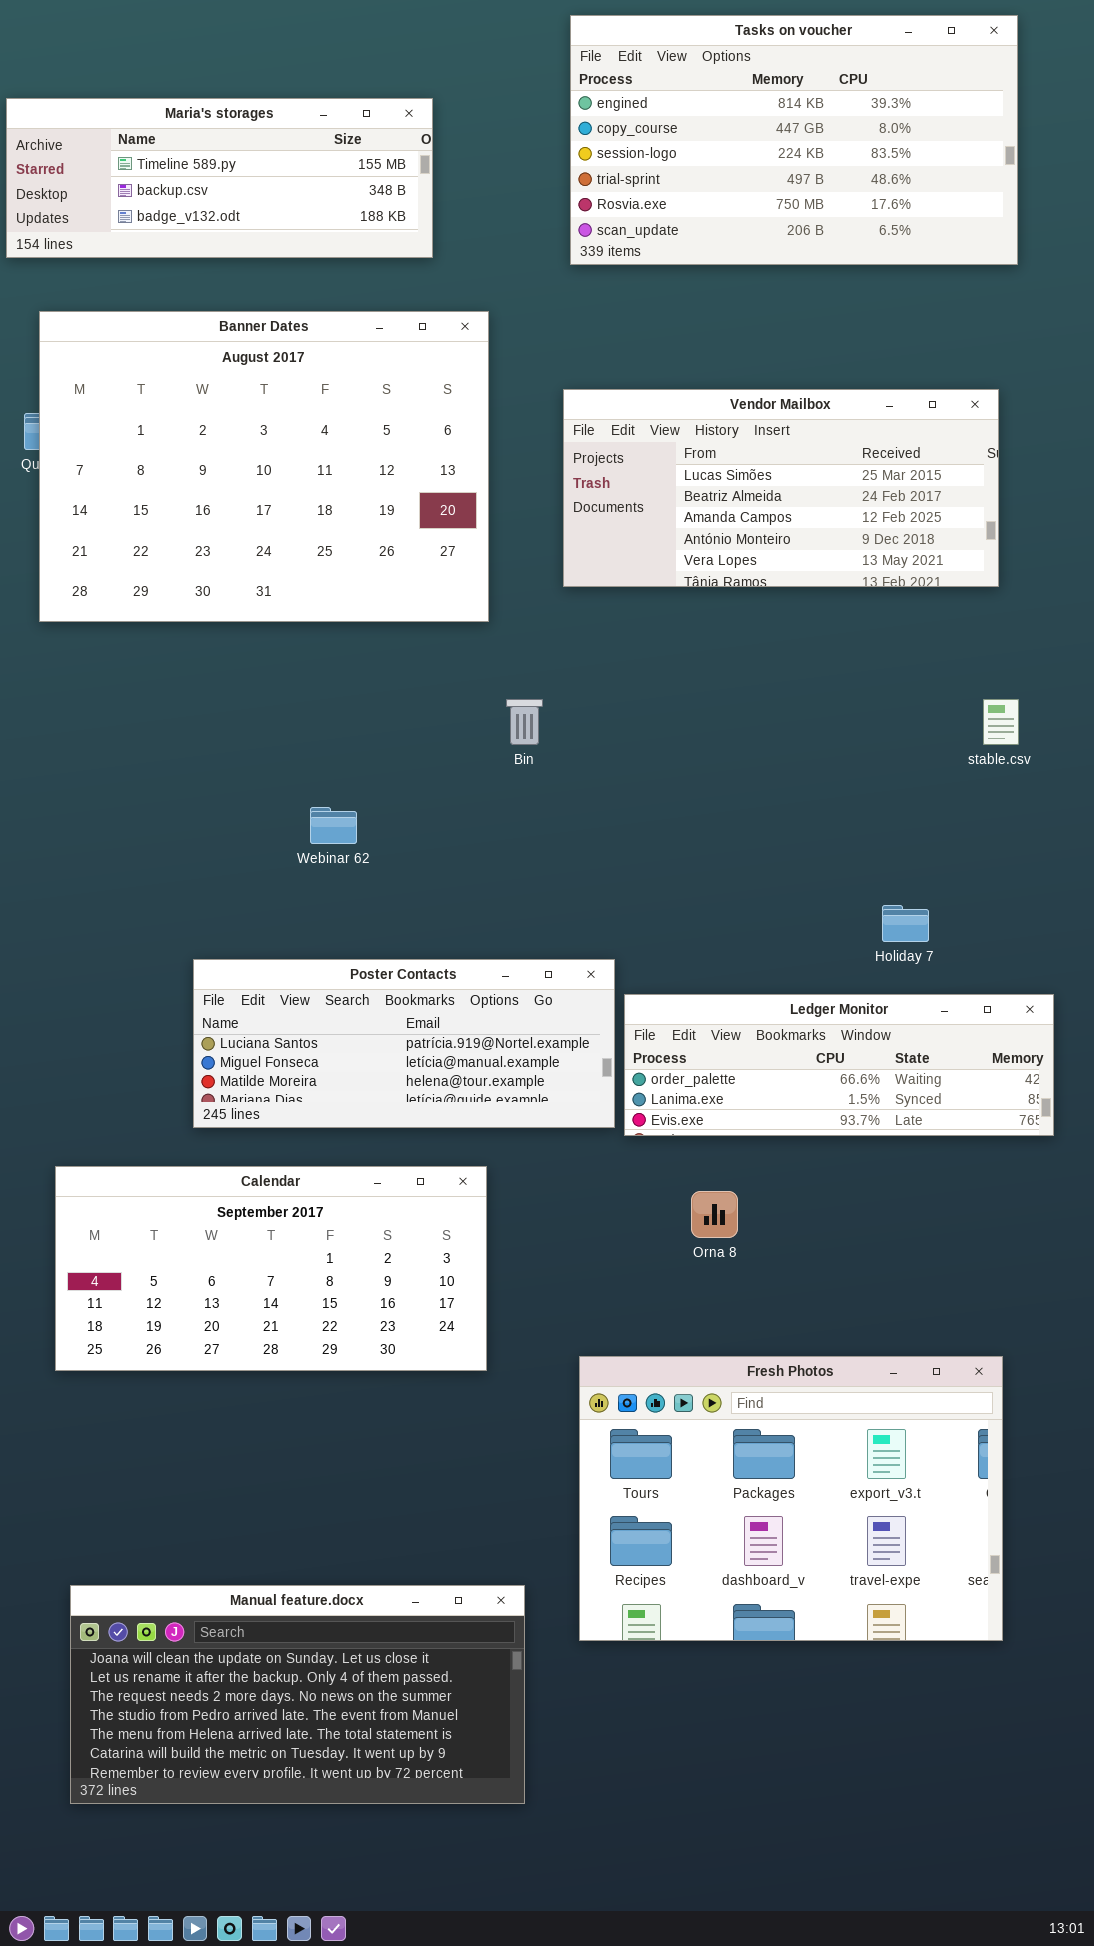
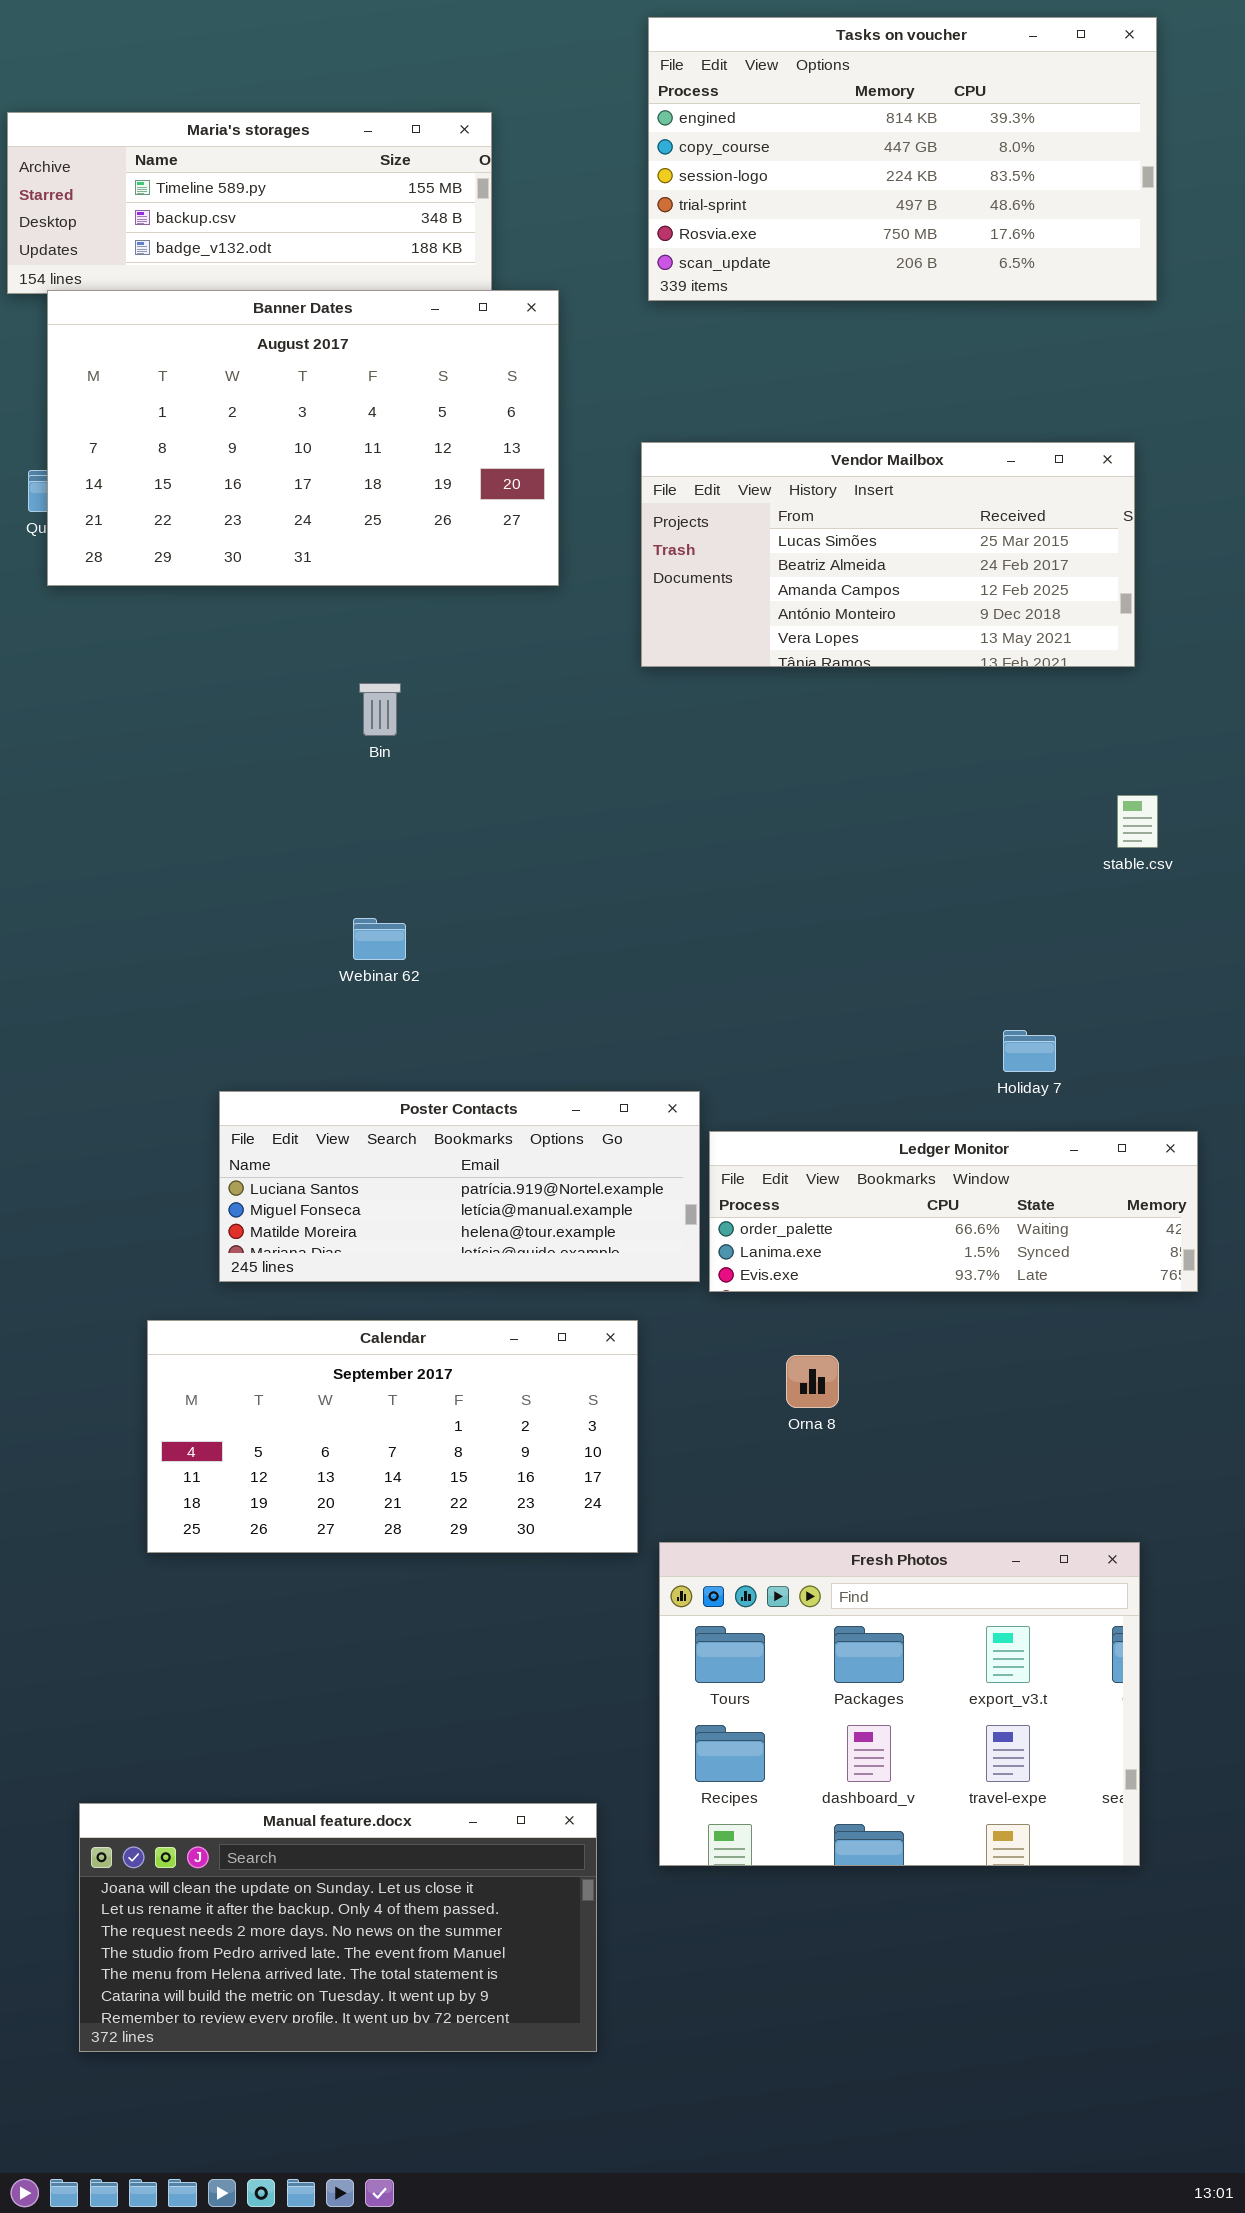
Banner Dates: [39,311,489,622] -> [47,290,559,586], moved, resized
Bin: [506,699,543,745] -> [359,683,401,736], moved
Calendar: [55,1166,487,1371] -> [147,1320,638,1553], moved

